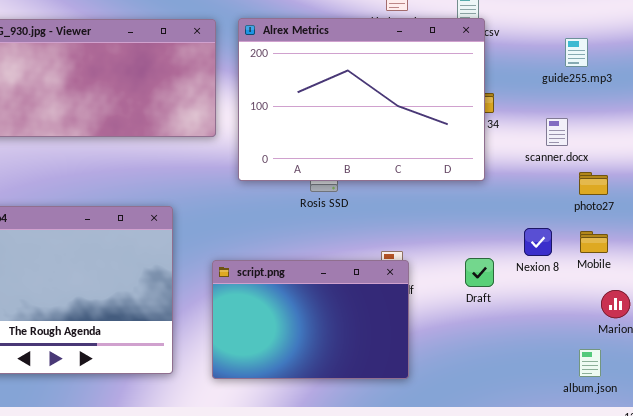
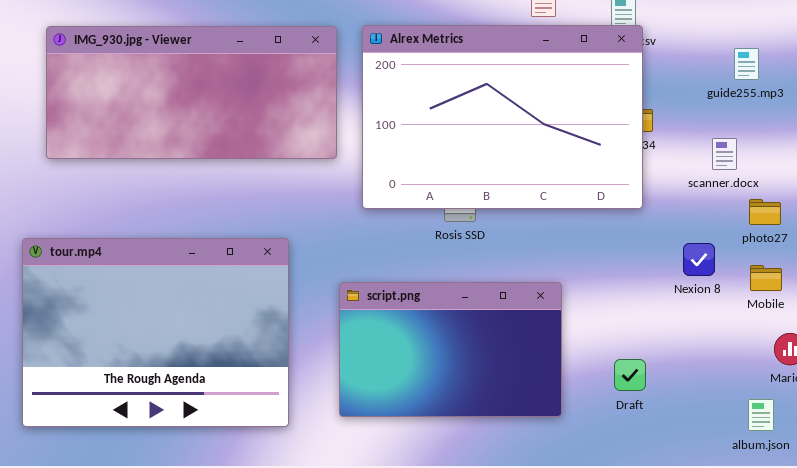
Nexion 8: [524,228,552,256] -> [683,243,715,276], moved
Draft: [465,258,494,287] -> [614,359,646,391], moved
script.png: [212,260,409,379] -> [339,282,562,417], moved

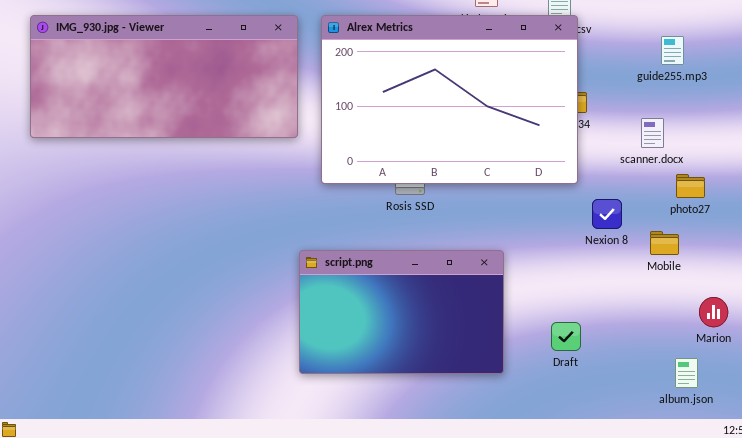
tour.mp4: [22,238,289,427] -> none, closed
Nexion 8: [683,243,715,276] -> [592,199,622,229], moved
Mobile: [750,265,782,291] -> [650,231,679,255], moved

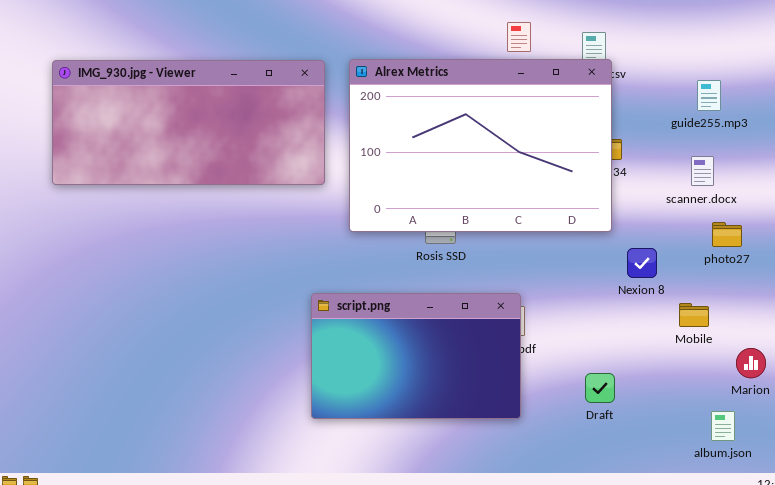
scanner.docx: [641,118,664,148] -> [691,156,714,186], moved
Mobile: [650,231,679,255] -> [679,303,709,327], moved
script.png: [299,250,504,374] -> [311,293,521,419], moved

